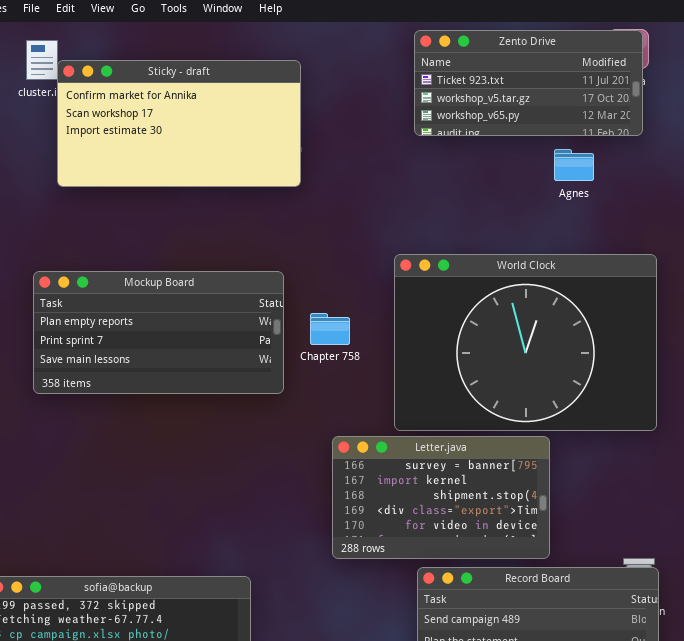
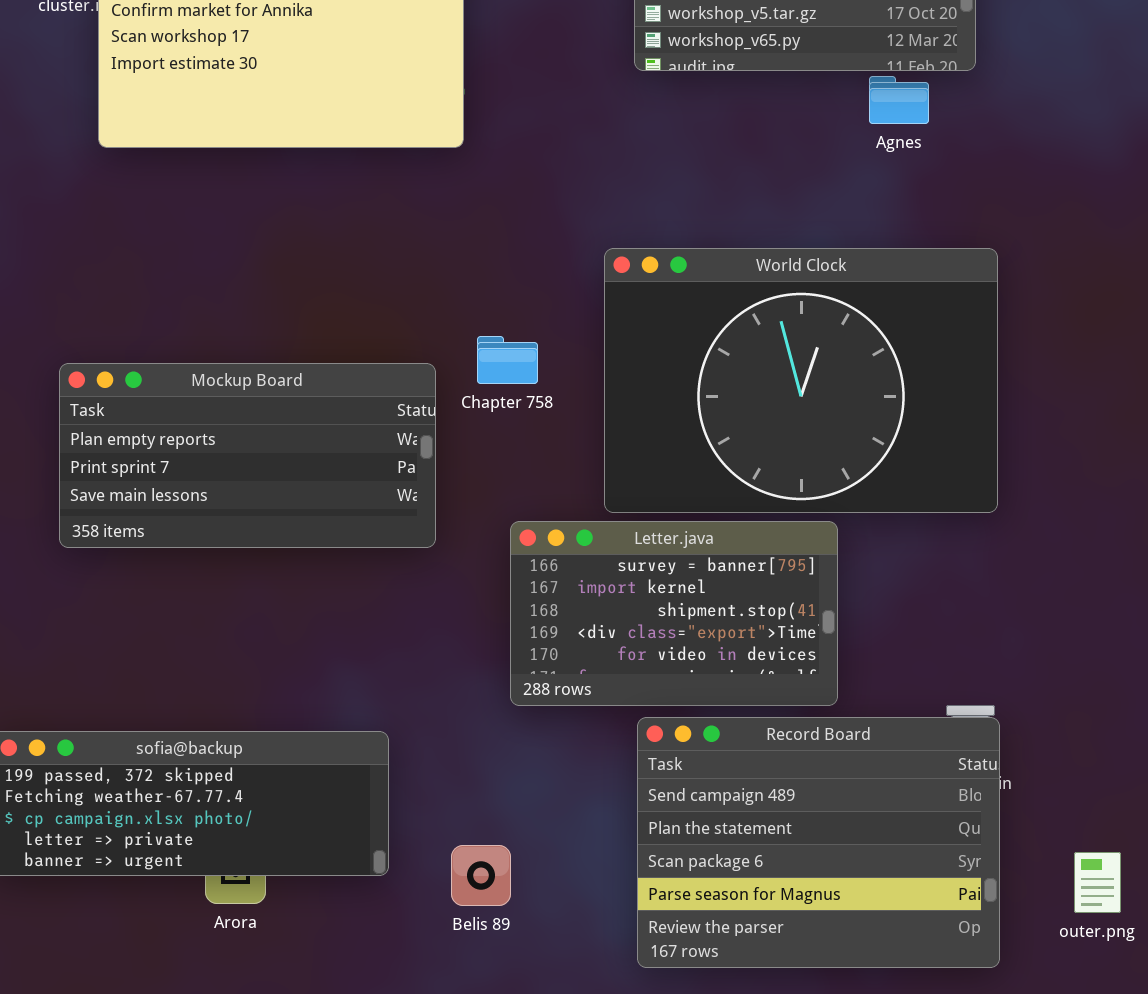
Agnes: [554,149,594,181] -> [869,76,929,124], moved
Mockup Board: [33,271,284,394] -> [59,363,436,548], moved

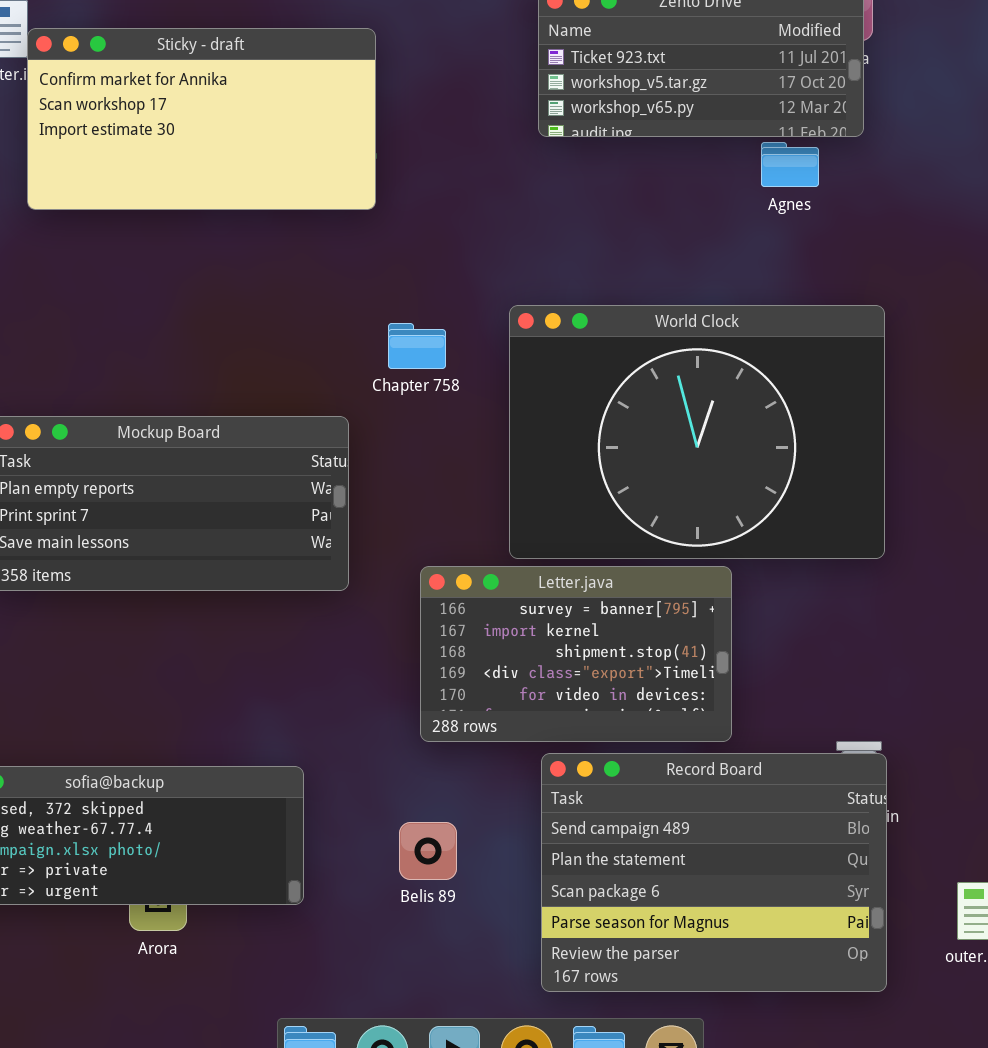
Chapter 758: [477,336,538,384] -> [388,323,446,369], moved
Belis 89: [451,845,511,906] -> [399,822,457,880], moved

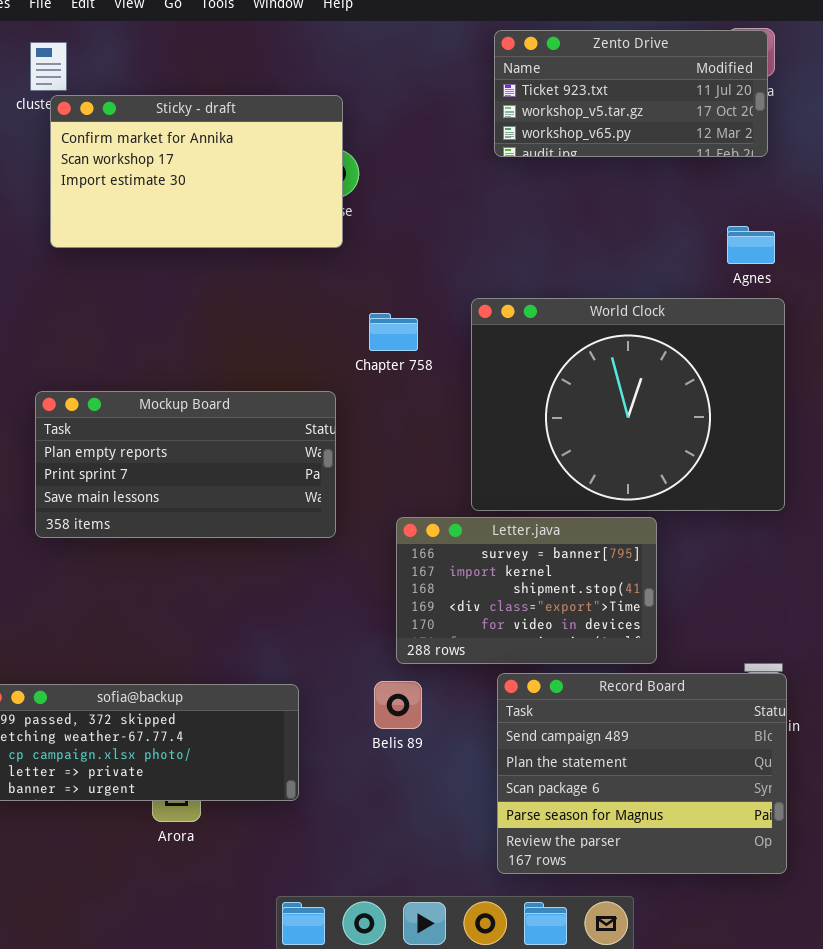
Sticky - draft: [27,28,376,210] -> [50,95,343,248], moved
Agnes: [761,142,819,187] -> [727,226,775,264], moved
Belis 89: [399,822,457,880] -> [374,681,422,729], moved

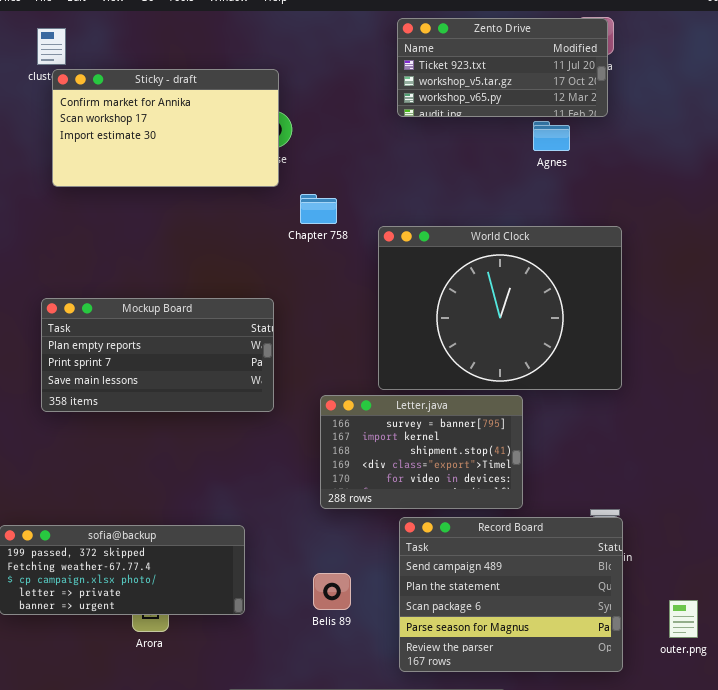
Agnes: [727,226,775,264] -> [533,121,570,151], moved
Chapter 758: [369,313,418,351] -> [300,194,337,224], moved
Belis 89: [374,681,422,729] -> [313,573,351,610], moved

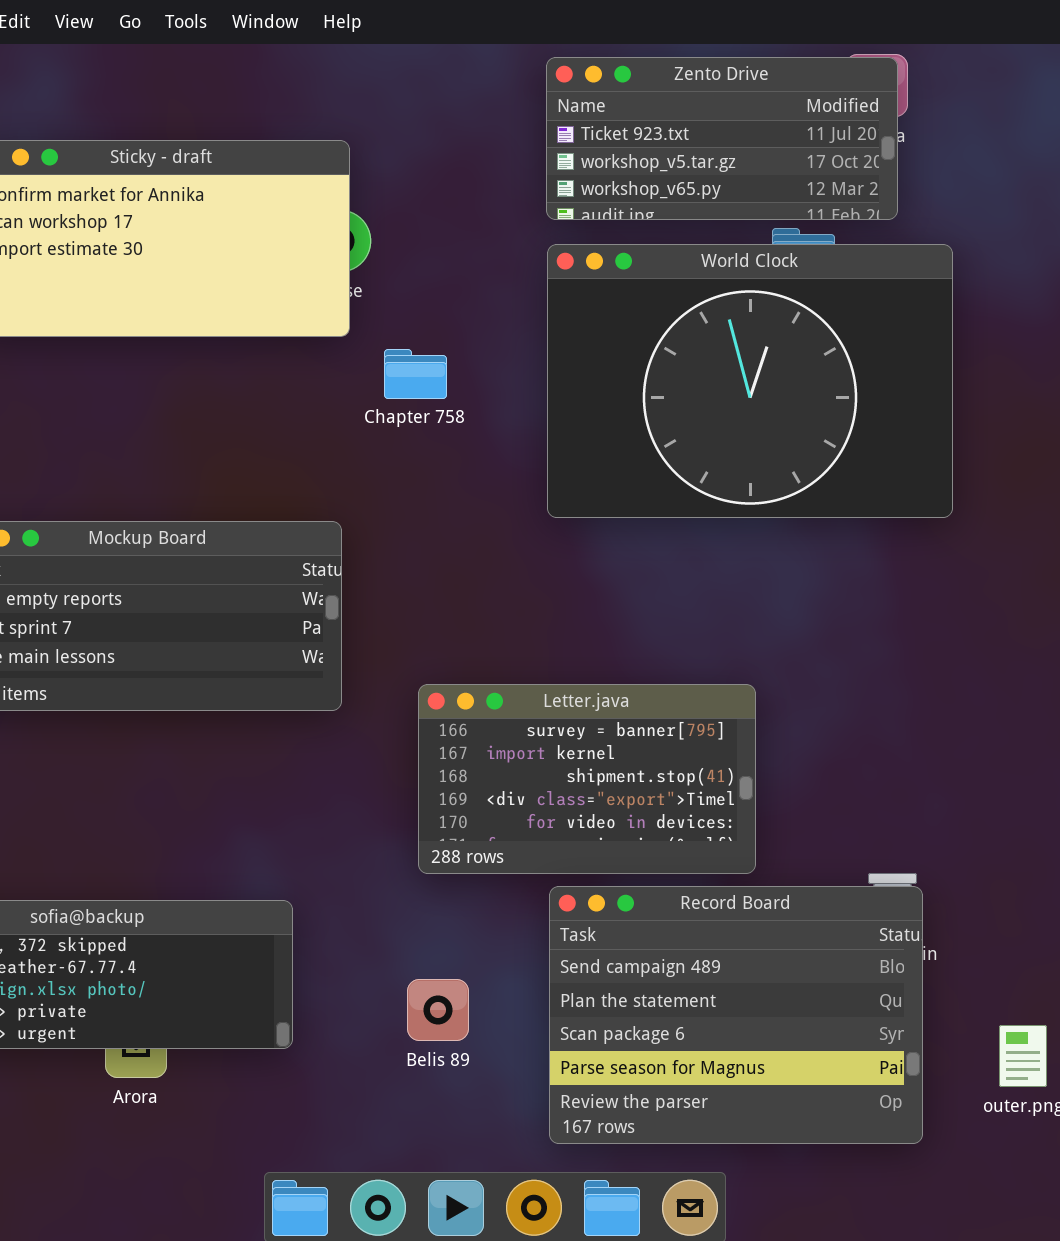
World Clock: [378,226,622,390] -> [547,244,953,518], moved

